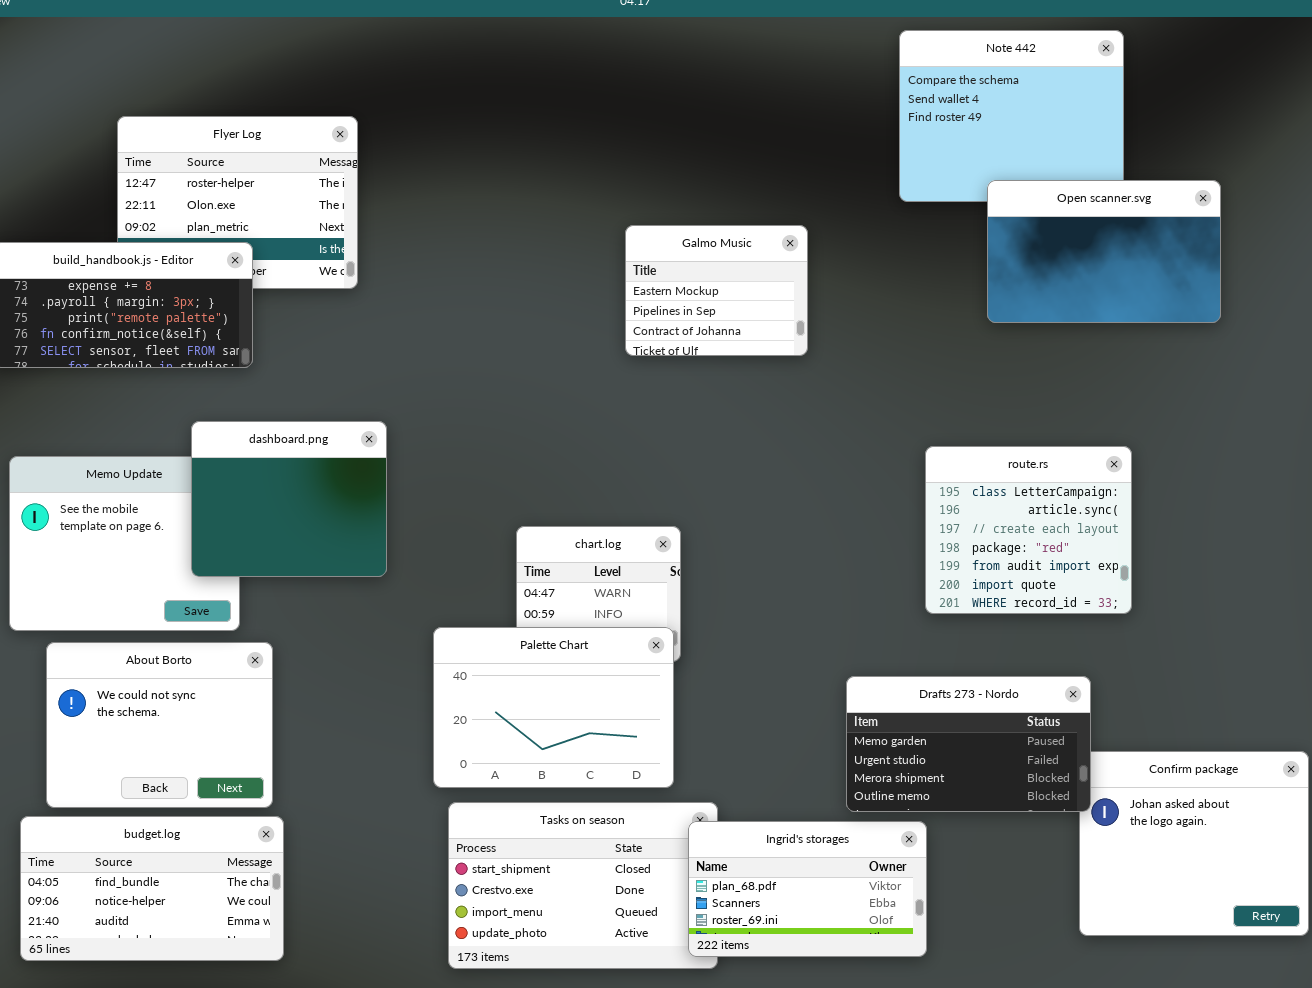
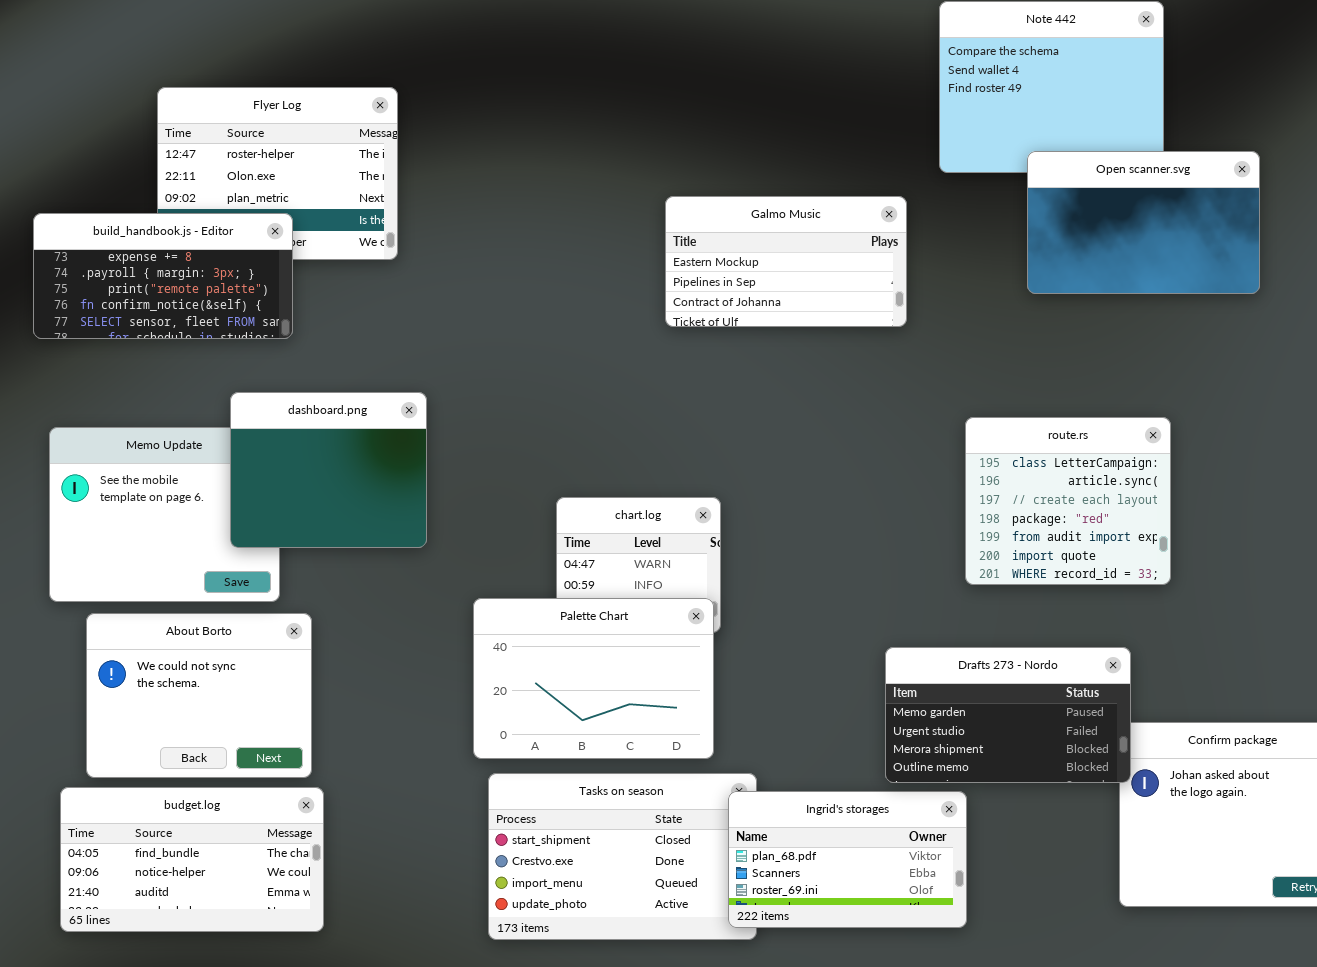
Galmo Music: [625,225,808,356] -> [665,196,907,327], resized

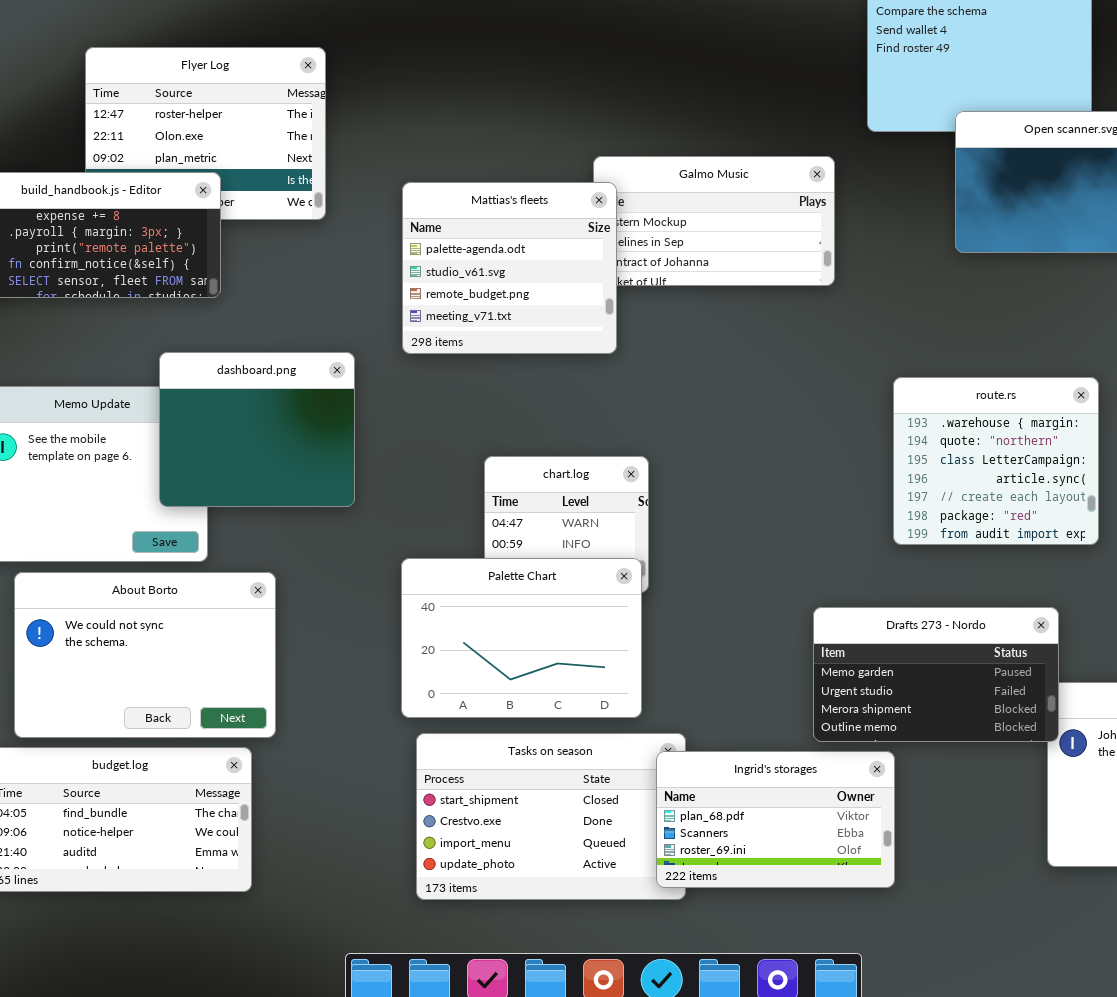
Mattias's fleets: none -> [402,182,617,354], opened
route.rs: [965,417,1171,585] -> [893,377,1099,545], scrolled up 2 rows
About Borto: [86,613,312,778] -> [14,572,276,738], resized

